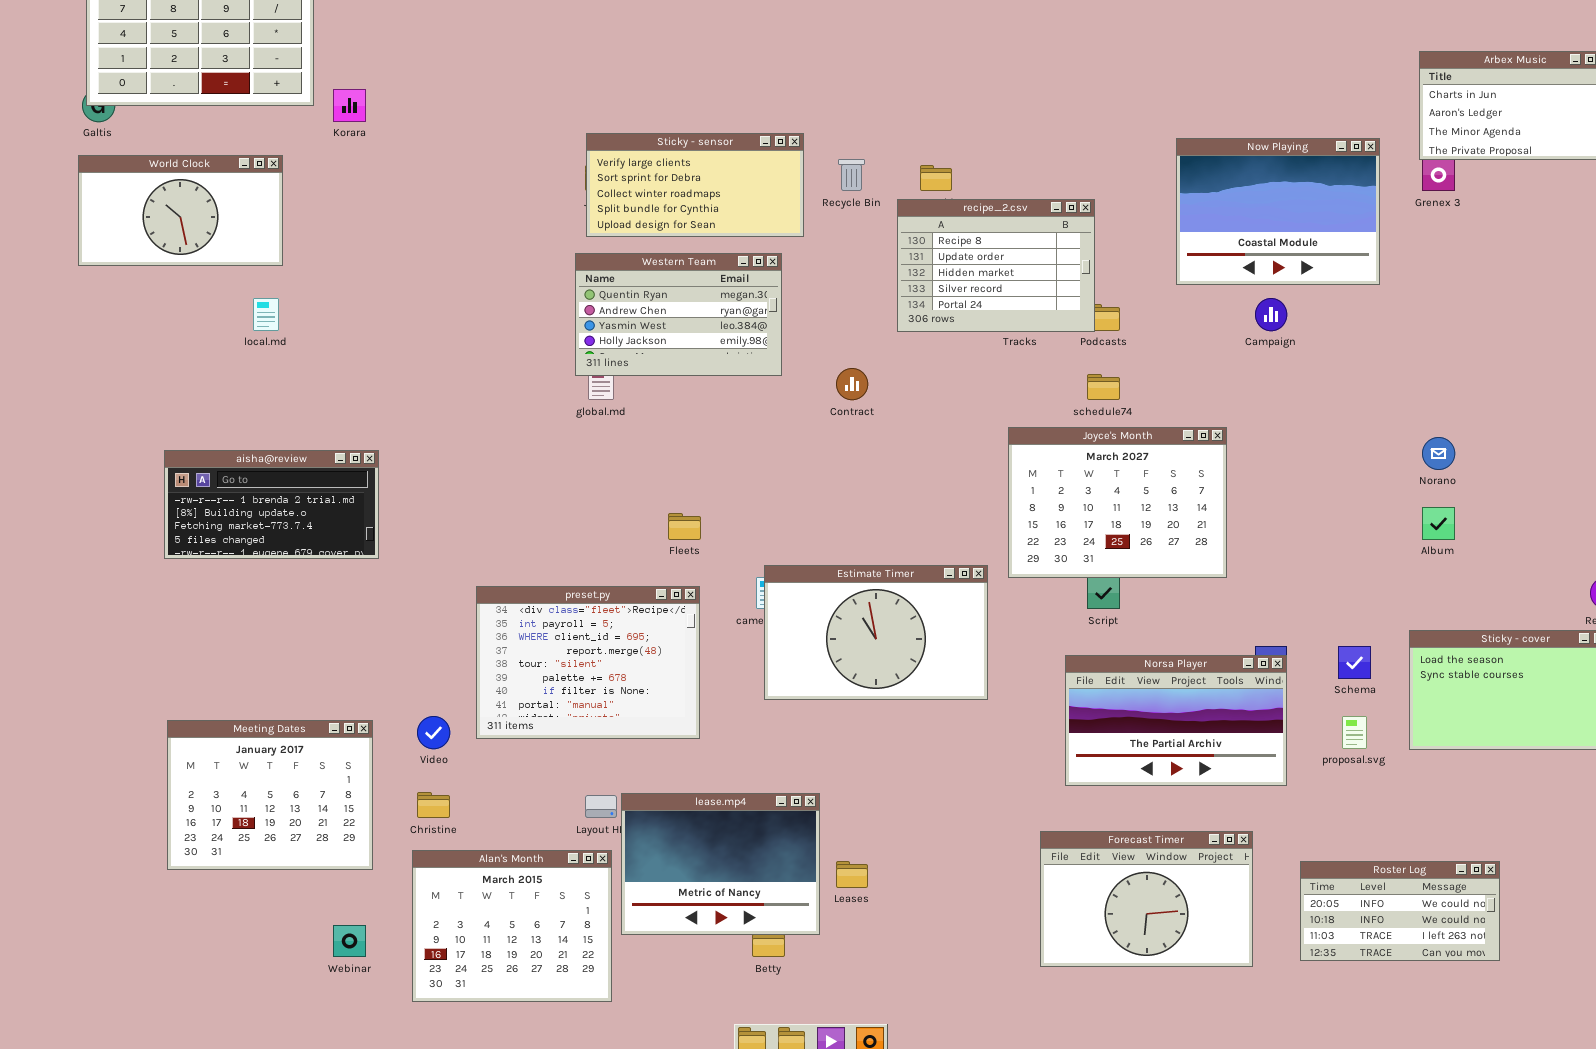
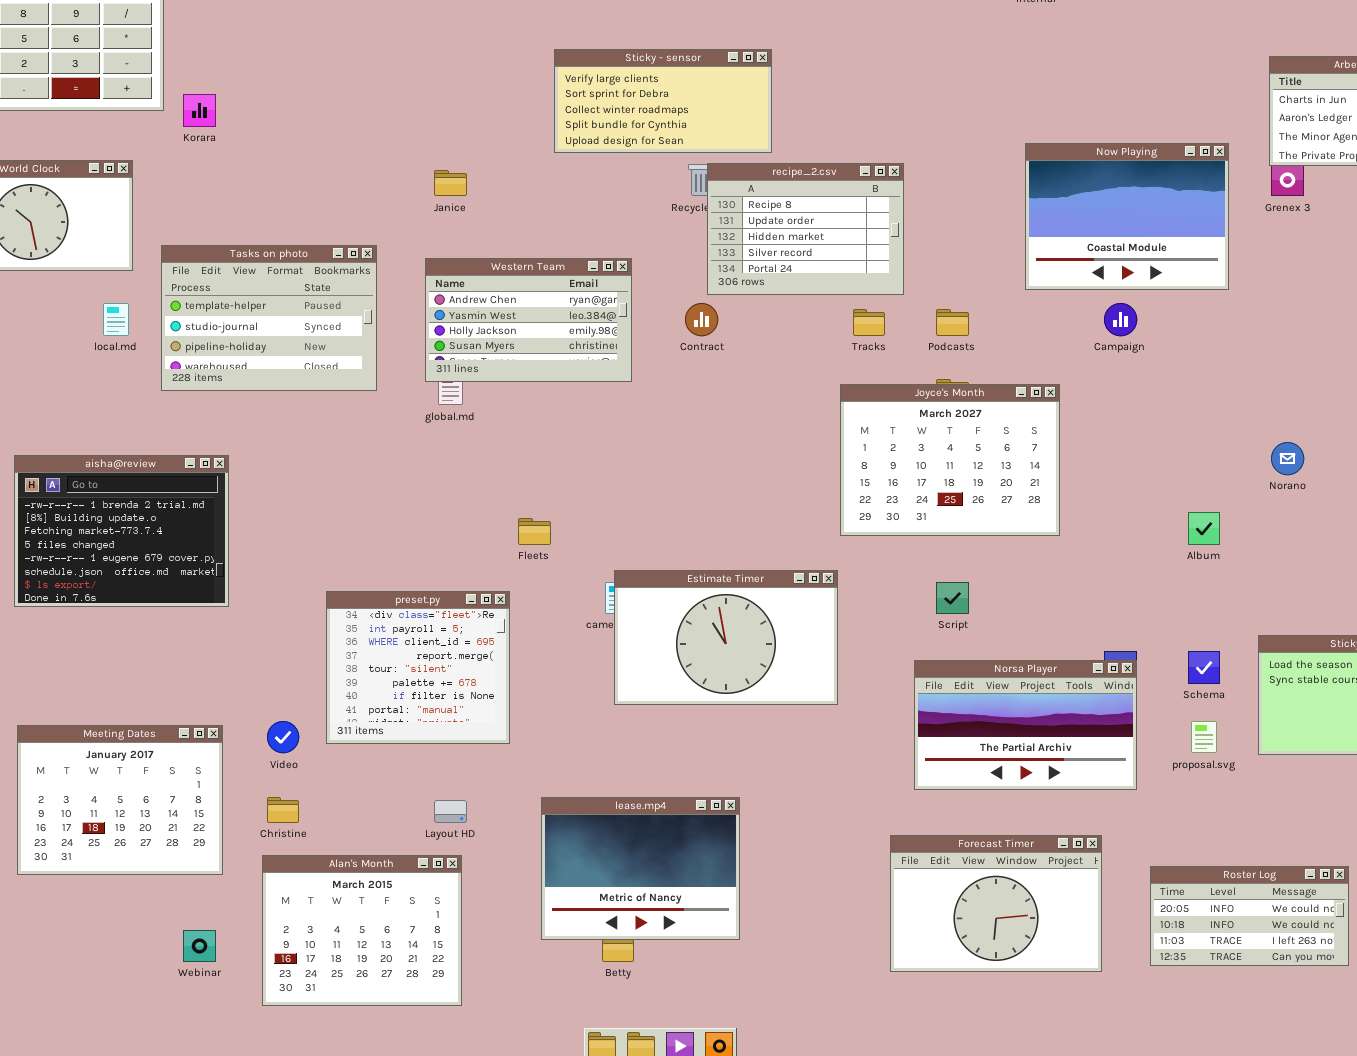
Sticky - sensor: [586,133,804,237] -> [554,49,772,153], moved
recipe_2.csv: [897,199,1095,332] -> [707,163,904,295], moved
Tasks on photo: none -> [161,245,377,391], opened
Western Team: [575,253,782,376] -> [425,258,632,382], scrolled down 1 row
Contract: [836,368,868,400] -> [685,303,718,336], moved
Joyce's Month: [1008,427,1227,578] -> [840,384,1060,536], moved
aisha@review: [164,450,379,559] -> [14,455,229,607], resized
Album: [1422,507,1455,540] -> [1188,512,1220,545], moved
preset.py: [476,586,700,739] -> [326,591,510,744], resized
lease.mp4: [621,793,820,935] -> [541,797,740,940], moved

